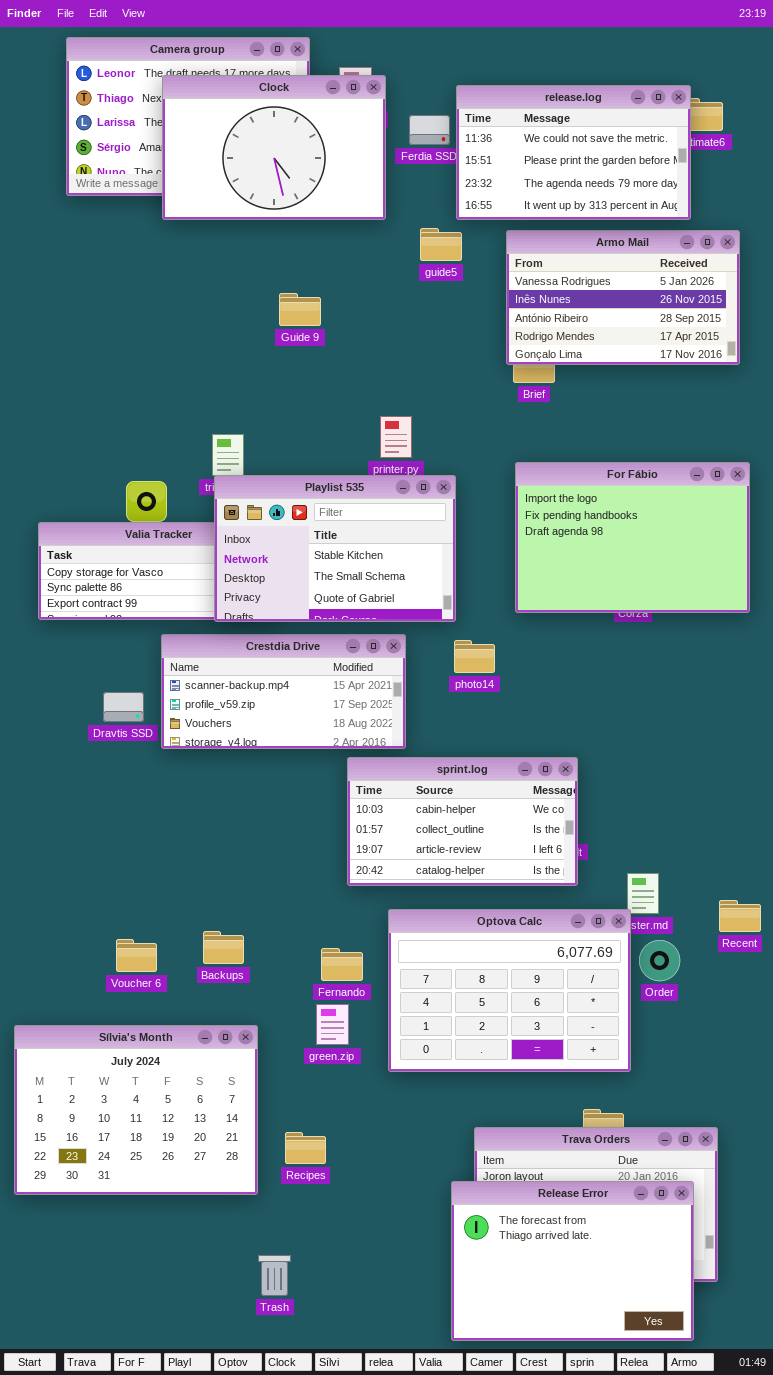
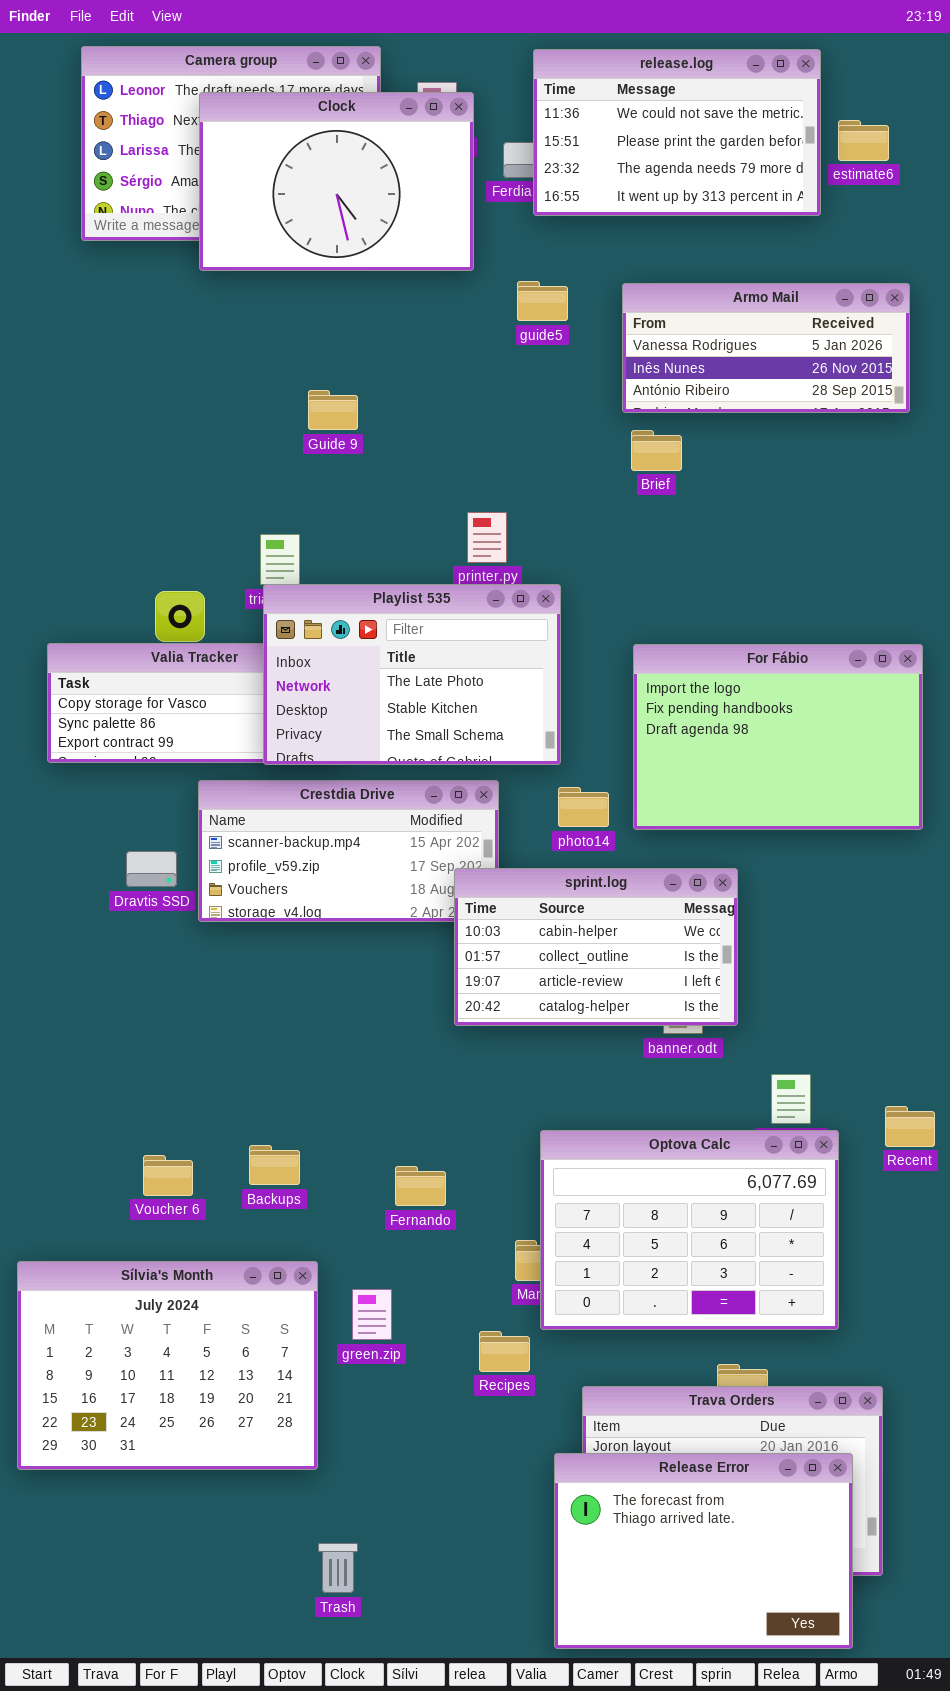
release.log: [456,85,691,220] -> [533,49,821,216], moved
Armo Mail: [506,230,740,365] -> [622,283,910,413], resized
Guide 9: [279,293,321,326] -> [308,390,358,430], moved
For Fábio: [515,462,750,613] -> [633,644,923,830], moved
Playlist 535: [214,475,456,622] -> [263,584,561,765], scrolled up 1 row
sprint.log: [347,757,578,886] -> [454,868,738,1026], moved
Optova Calc: [388,909,631,1072] -> [540,1130,839,1330], moved
green.zip: [316,1004,349,1045] -> [352,1289,392,1340], moved
Recipes: [285,1132,326,1164] -> [479,1331,530,1372], moved

